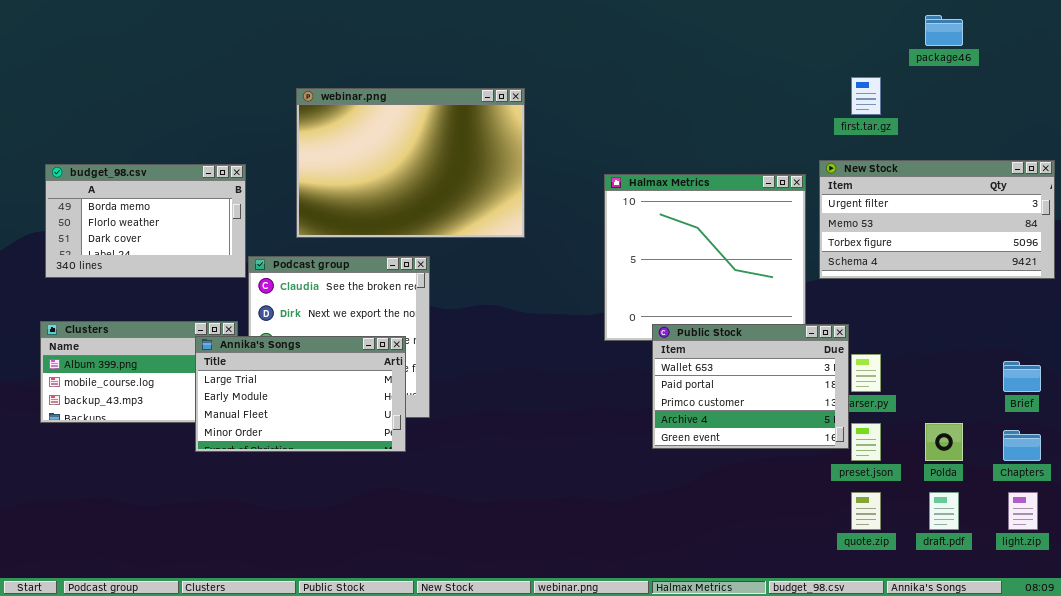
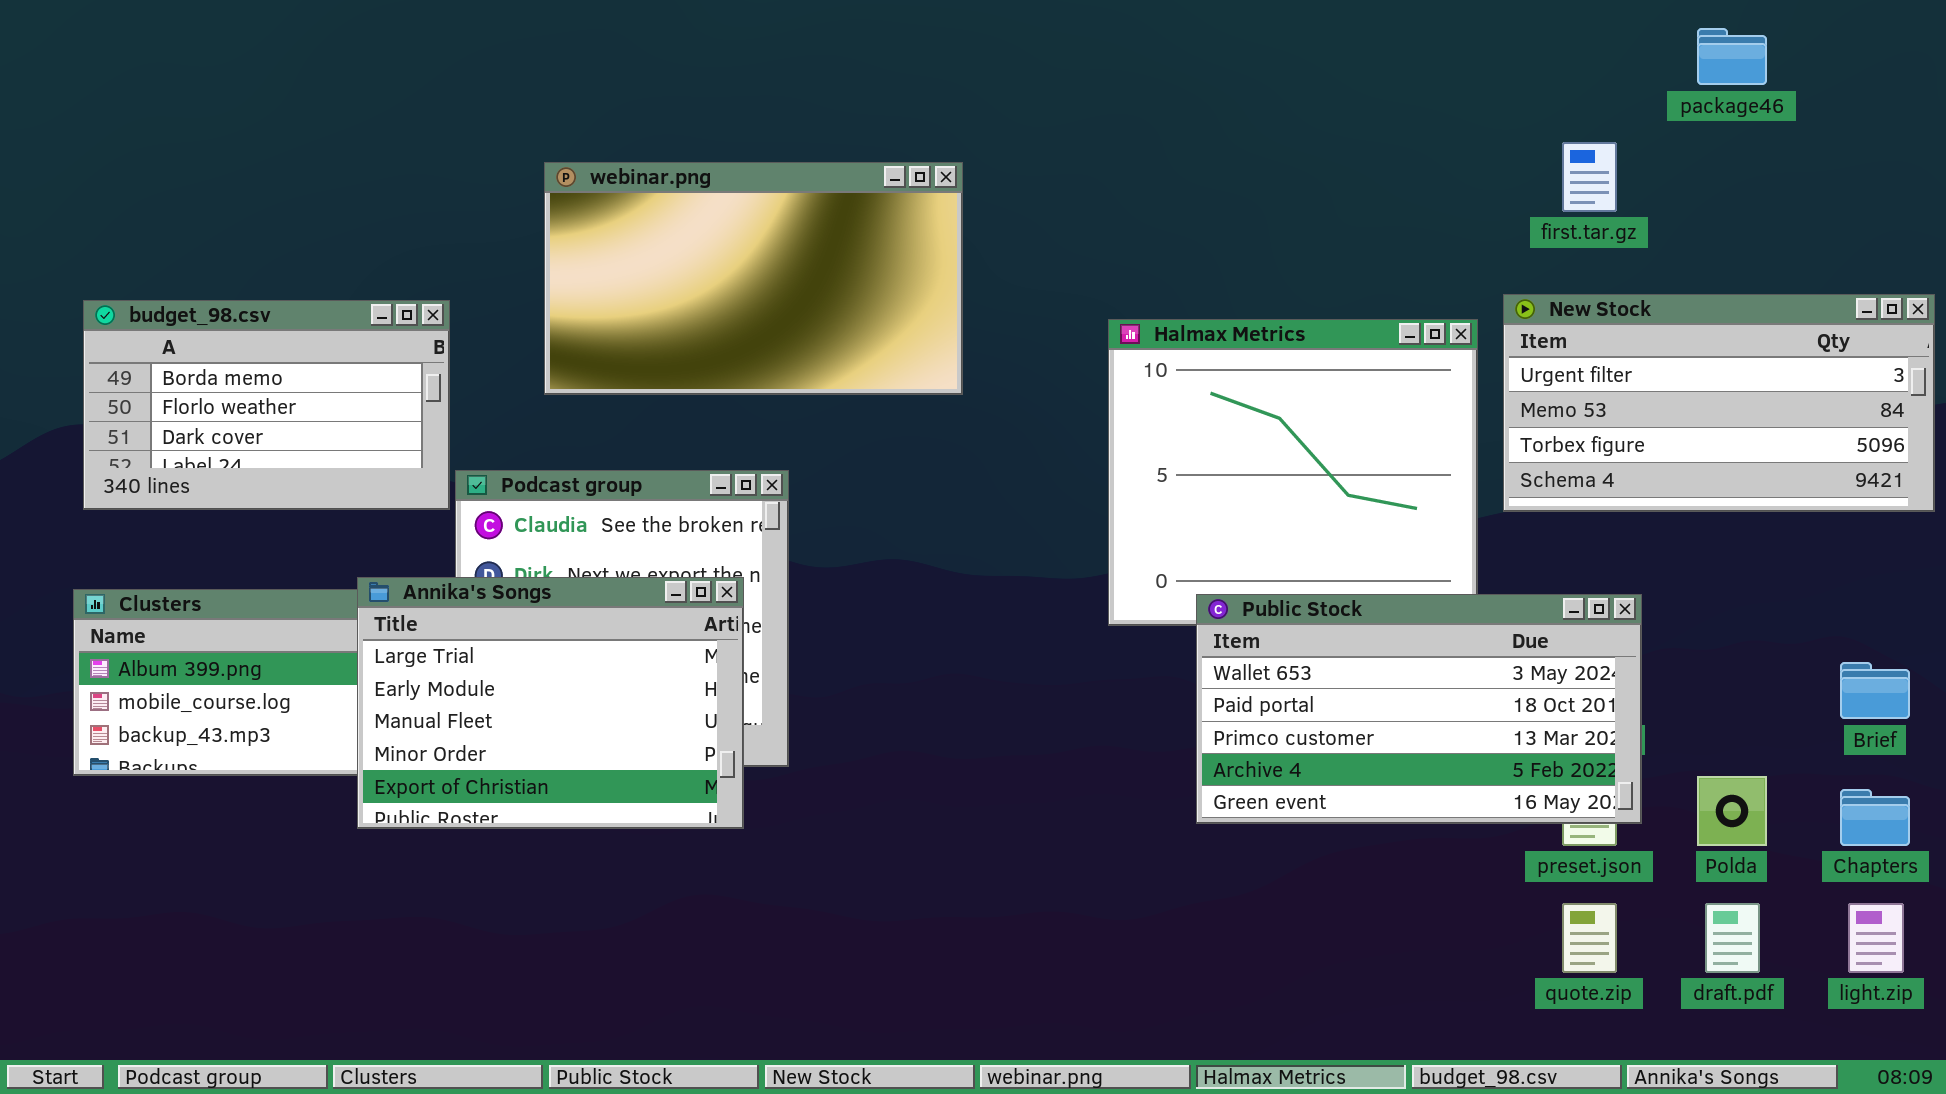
webinar.png: [296,88,525,238] -> [544,162,963,395], resized
Public Stock: [652,324,849,449] -> [1196,594,1642,824], resized
Annika's Songs: [195,336,406,452] -> [357,577,744,829], resized

